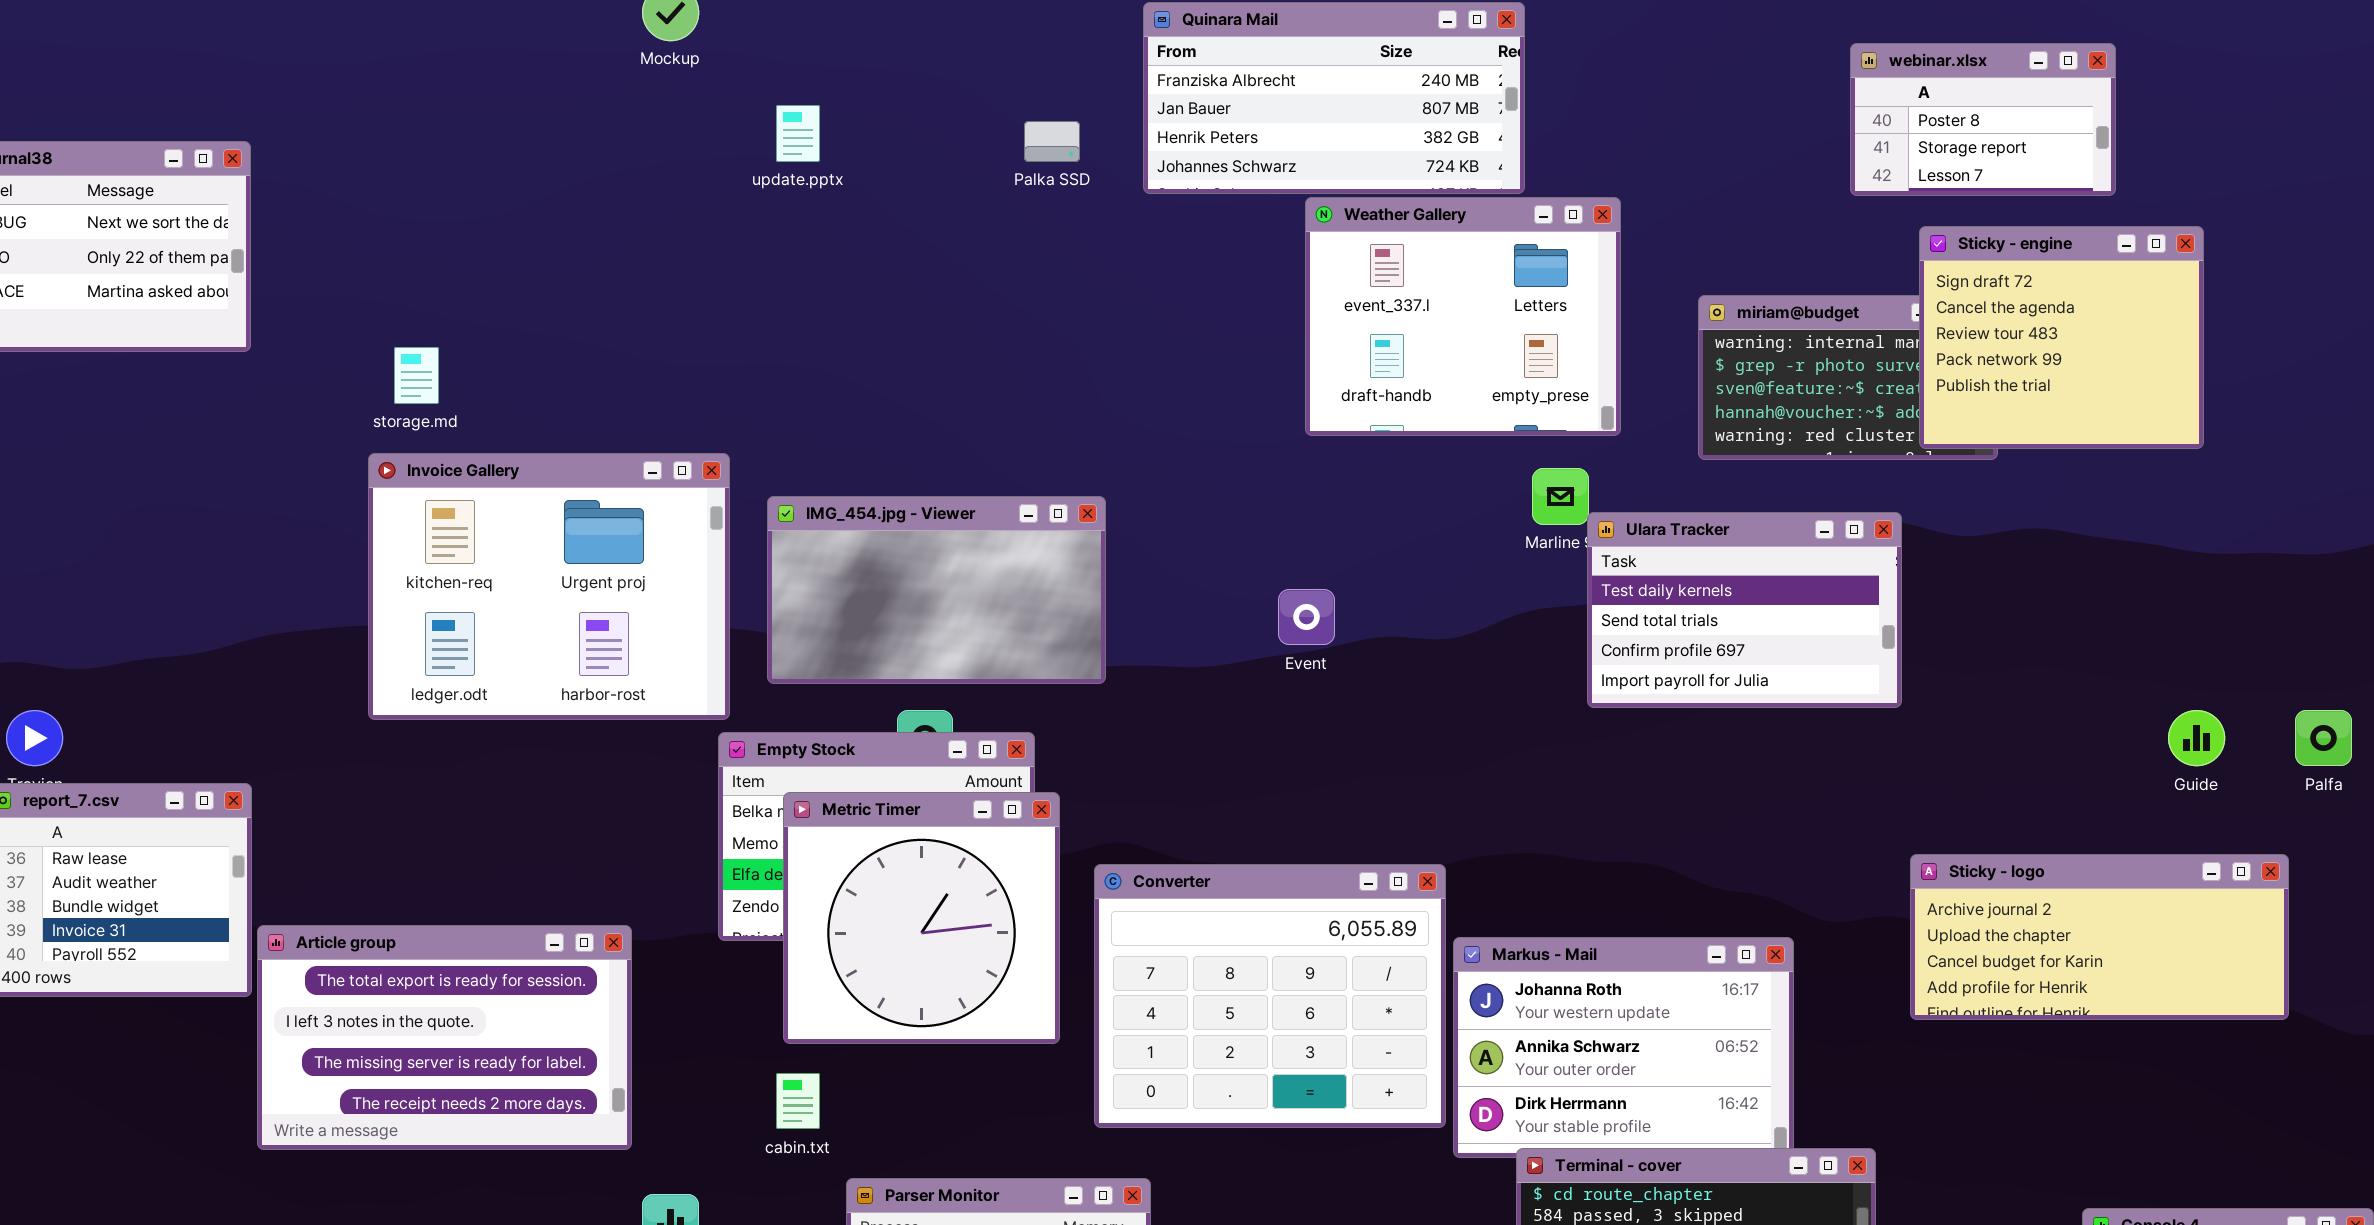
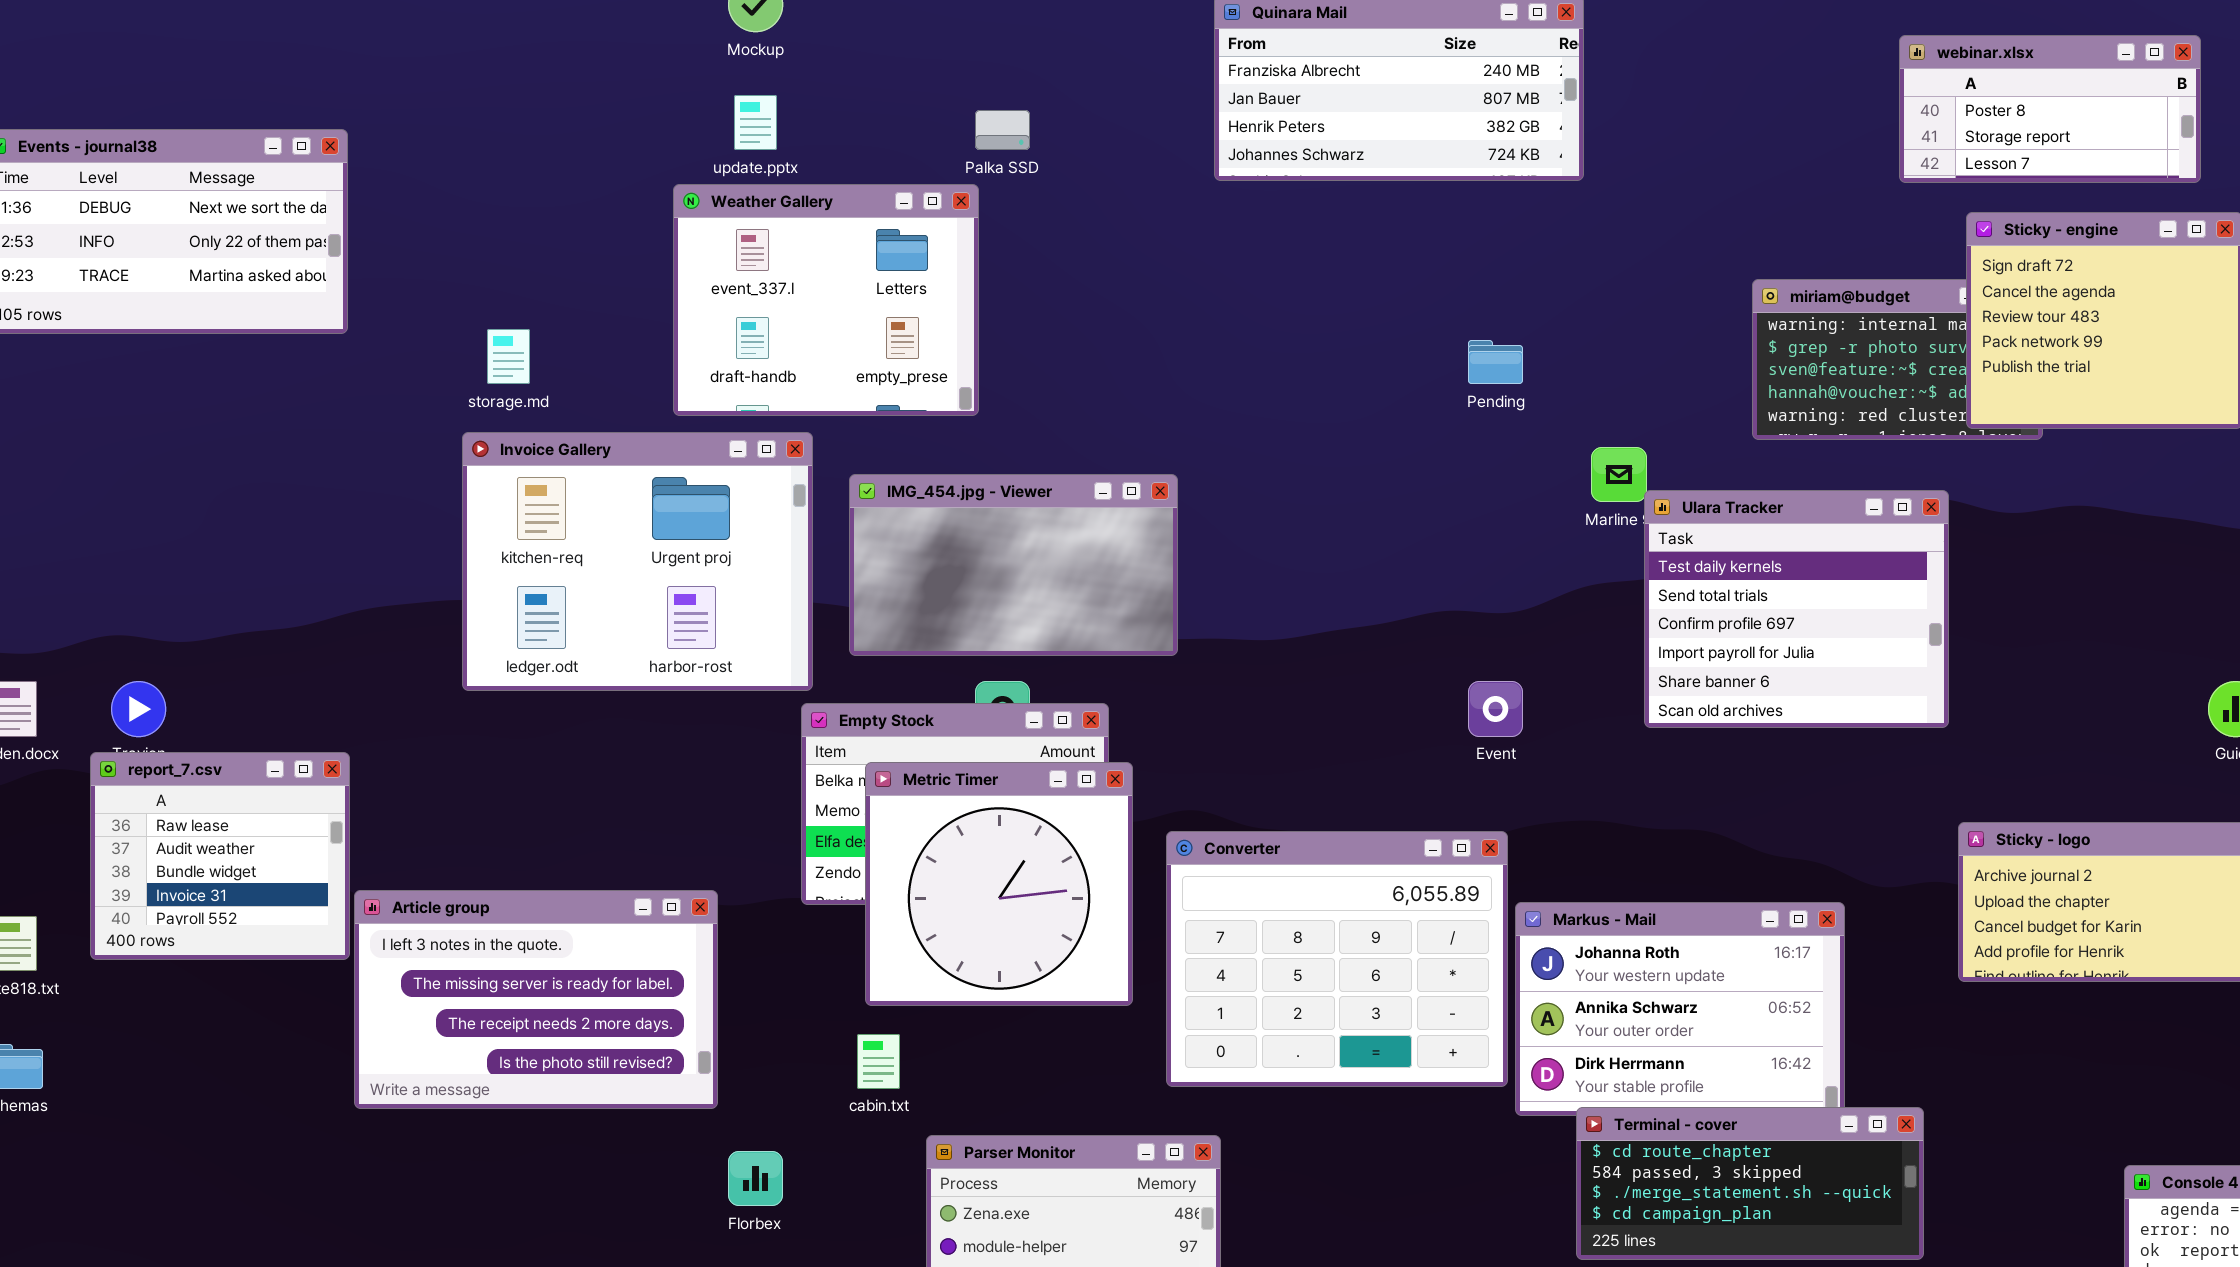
webinar.xlsx: [1850,43,2116,196] -> [1899,35,2201,183], resized
update.pptx: [776,105,820,162] -> [734,95,777,150], moved
Palka SSD: [1024,121,1080,162] -> [975,110,1030,150], moved
Weather Gallery: [1305,197,1621,436] -> [673,184,979,416], moved
Ulara Tracker: [1587,512,1902,708] -> [1644,490,1949,728], resized
Event: [1278,589,1335,645] -> [1468,681,1523,737], moved
Article group: [257,925,632,1150] -> [354,890,718,1109], scrolled down 1 row

